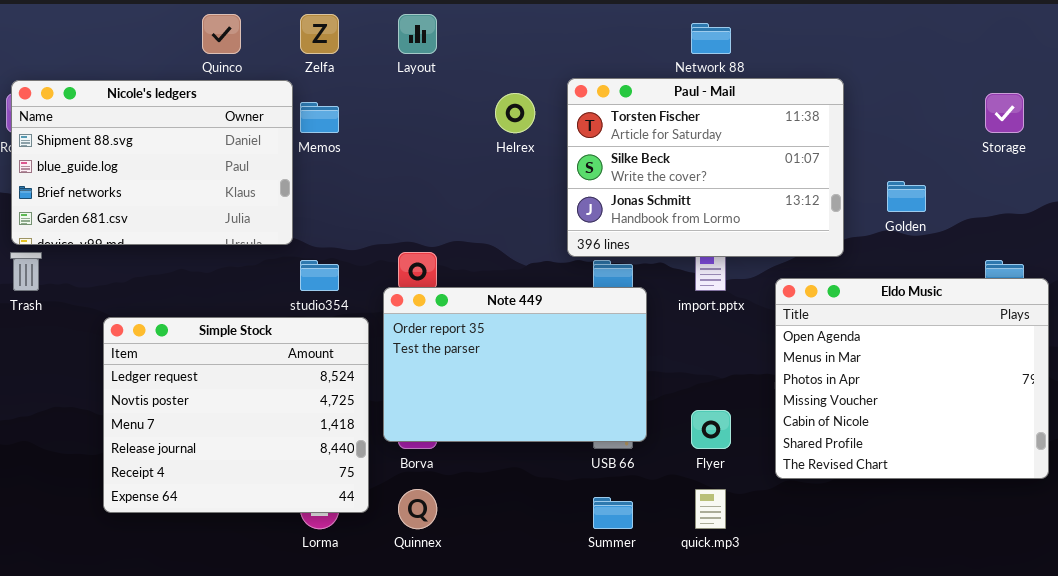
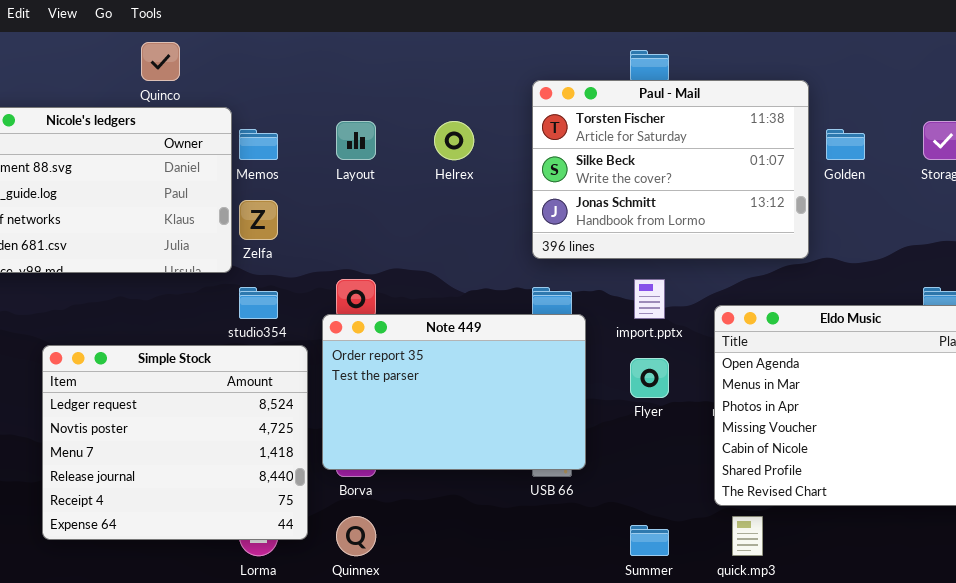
Zelfa: [300,14,339,54] -> [239,200,278,240], moved
Layout: [398,14,437,54] -> [336,121,376,160], moved
Paul - Mail: [567,78,844,257] -> [532,80,809,259], moved
Golden: [887,181,926,212] -> [826,129,865,160], moved
Flyer: [691,410,731,449] -> [630,358,669,398], moved
quick.mp3: [695,489,726,529] -> [732,516,763,556], moved
Summer: [593,497,633,529] -> [630,525,669,556], moved

